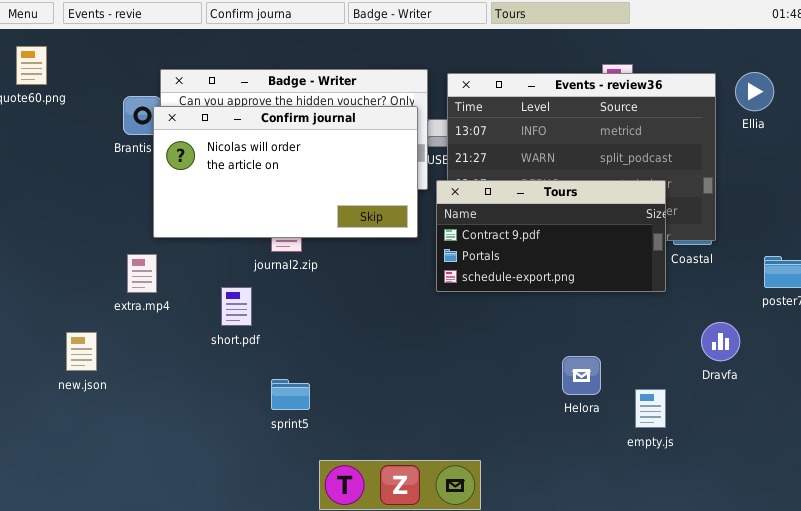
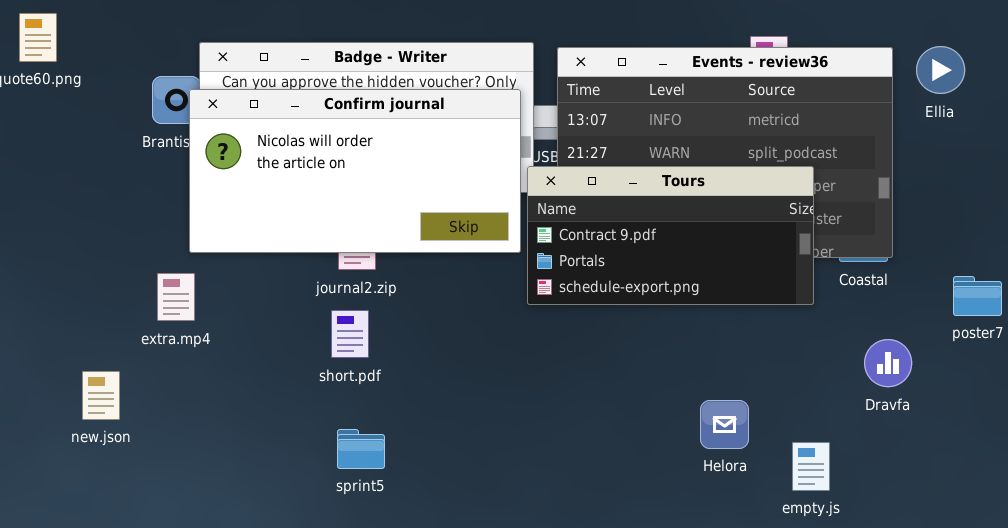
Tours: [436,180,666,292] -> [527,166,814,305], moved
short.pdf: [221,287,252,326] -> [331,310,369,358], moved
Dravfa: [701,322,740,361] -> [864,339,912,387], moved

